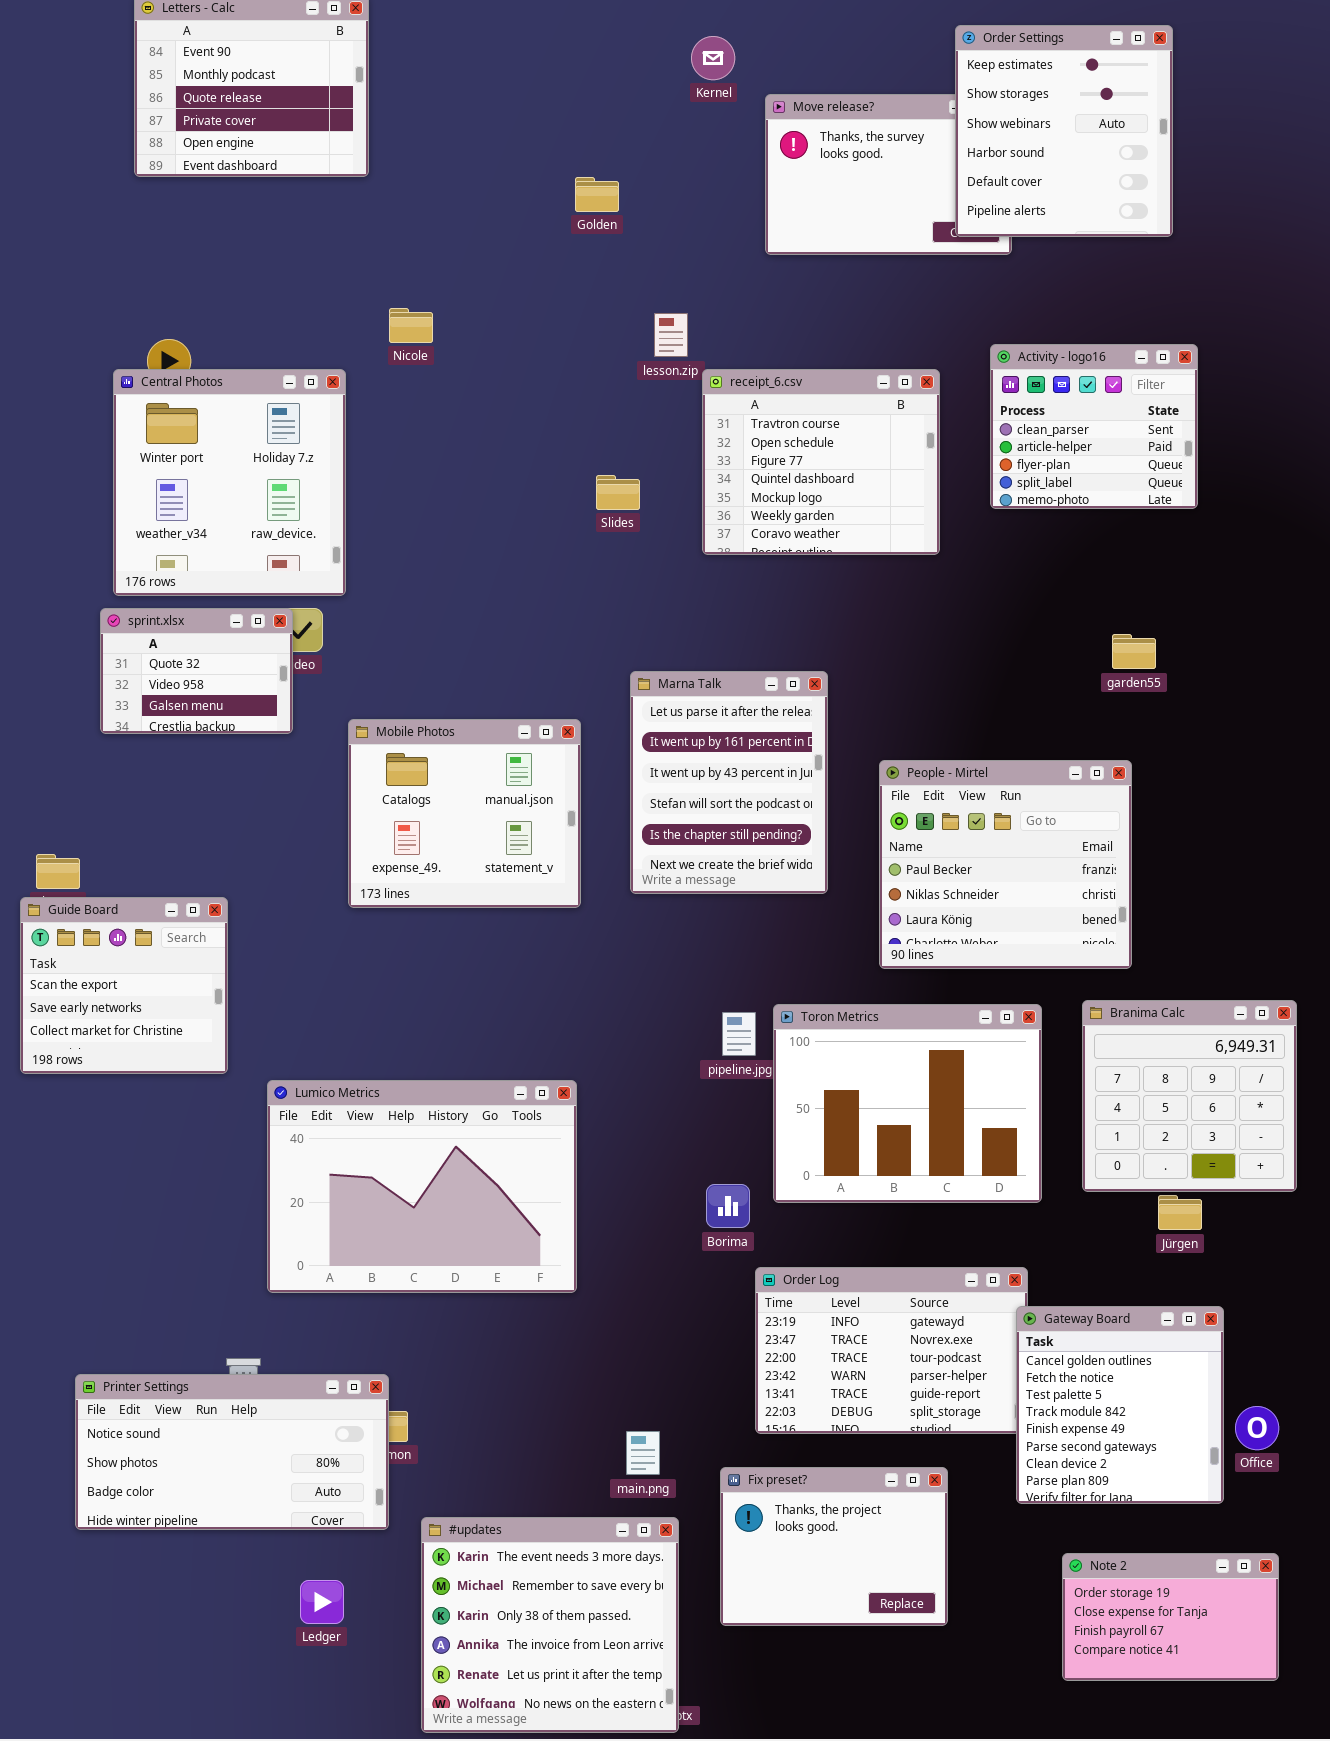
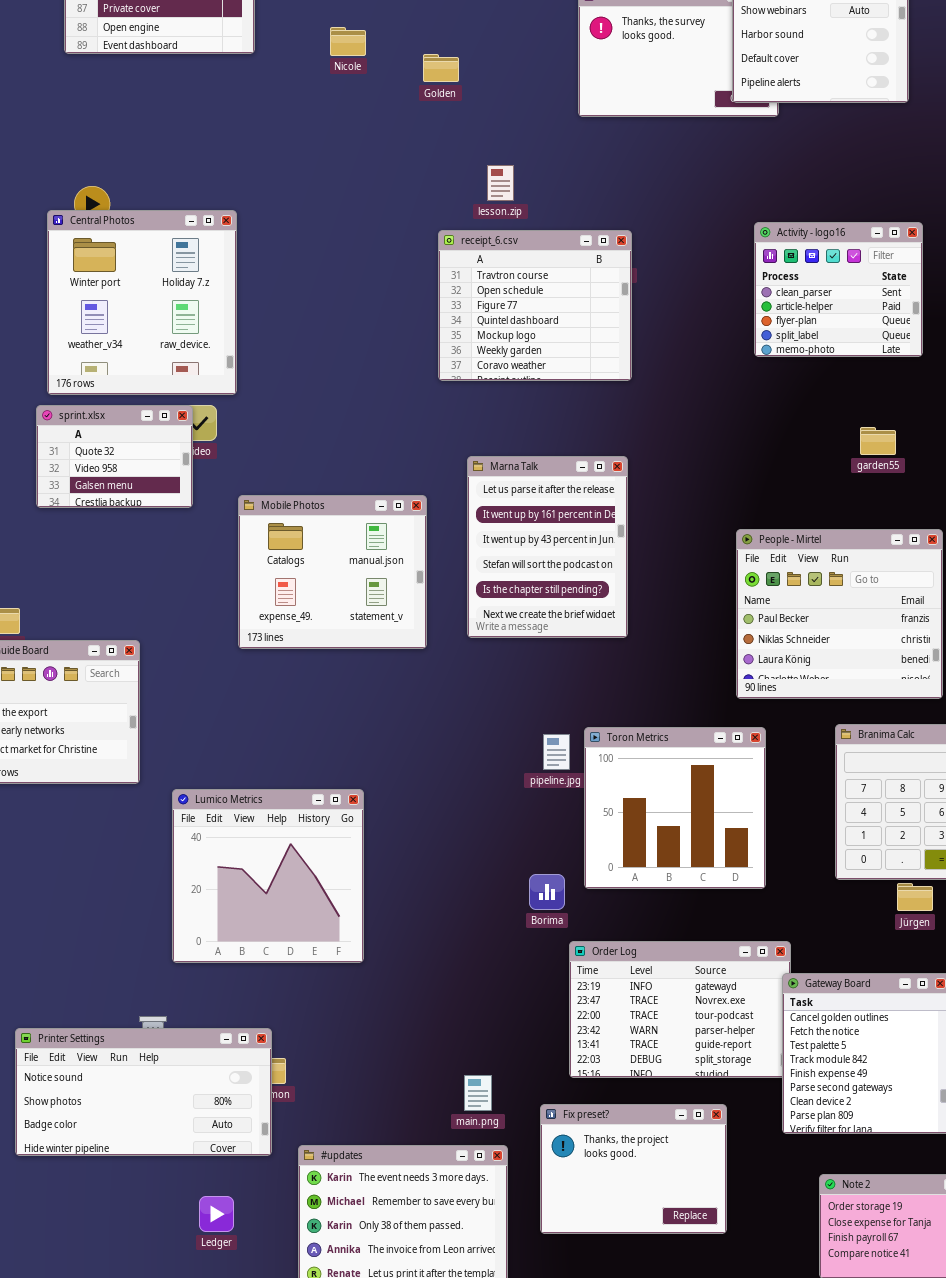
Nicole: [389,308,433,343] -> [330,27,366,56], moved
Activity - logo16: [990,344,1198,509] -> [754,222,923,357], moved
receipt_6.csv: [702,369,940,555] -> [438,230,632,381], moved
People - Mirtel: [879,760,1132,969] -> [736,529,943,699], moved
Toron Metrics: [773,1004,1042,1203] -> [584,727,766,889], resized
Lumico Metrics: [267,1080,577,1293] -> [172,789,364,963], resized

